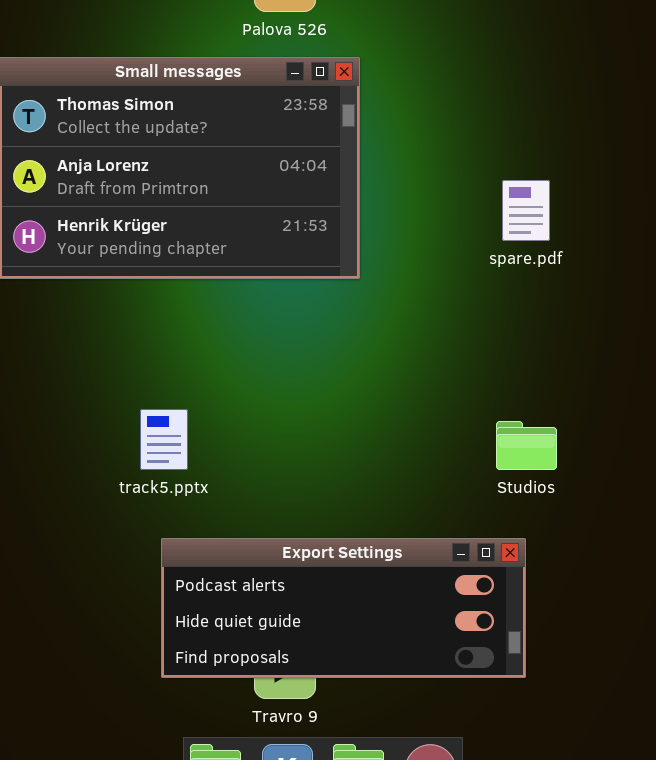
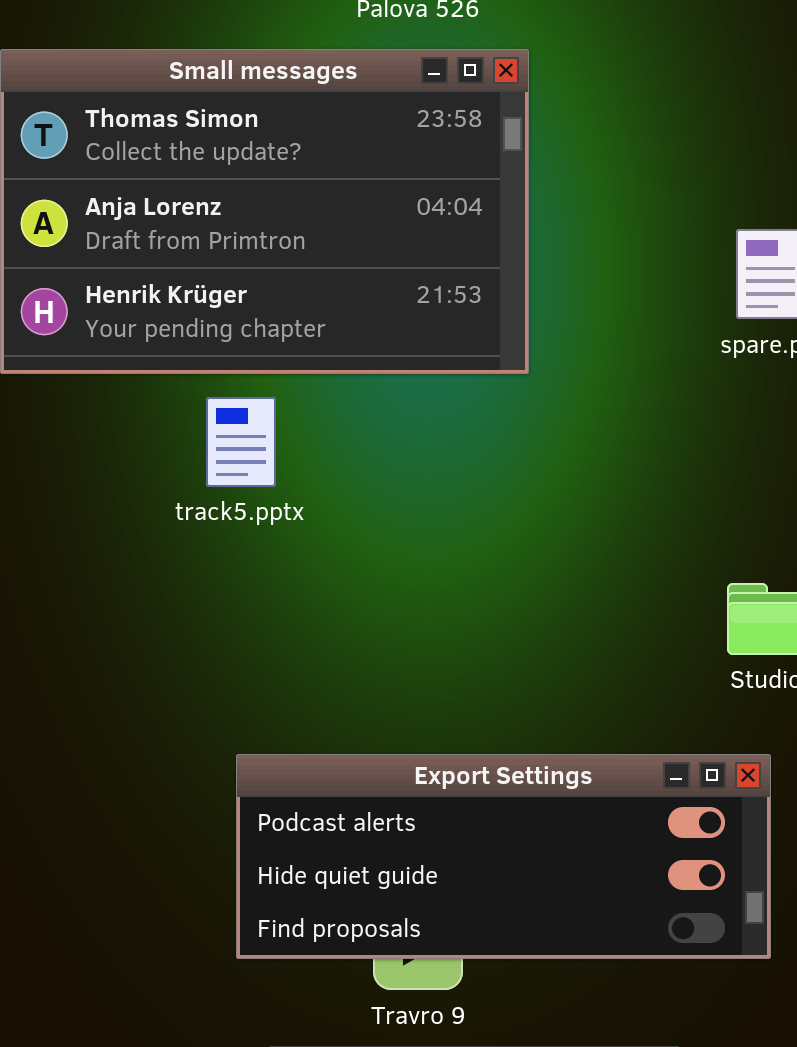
track5.pptx: [140,409,188,470] -> [206,397,276,487], moved

